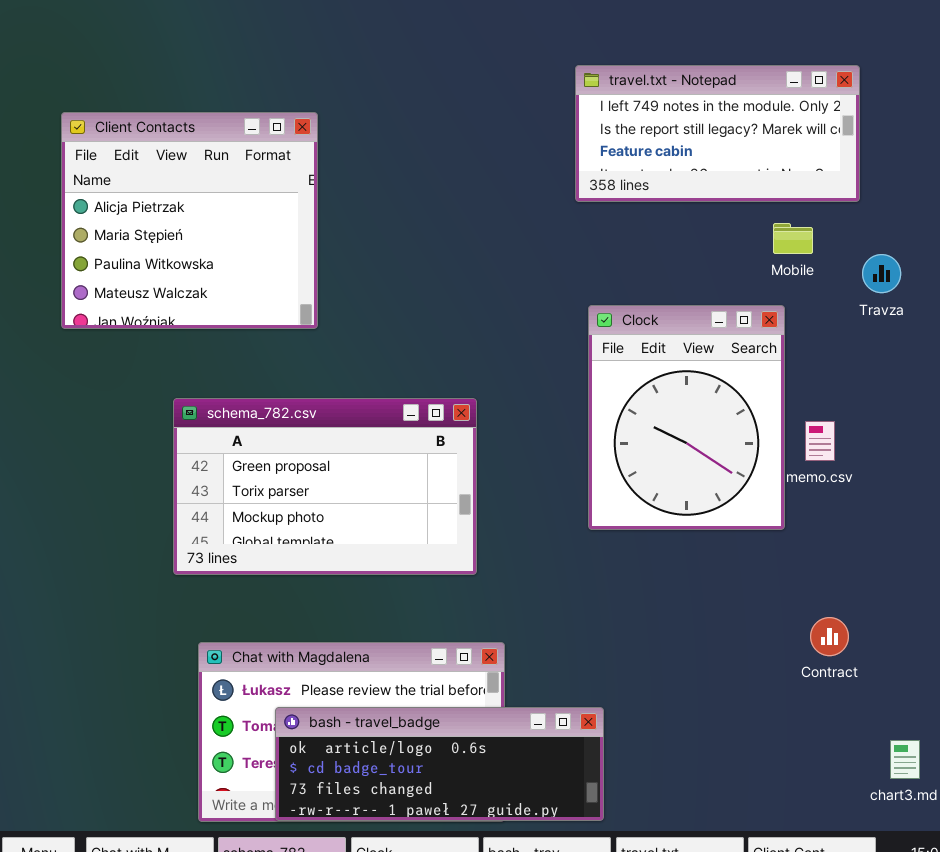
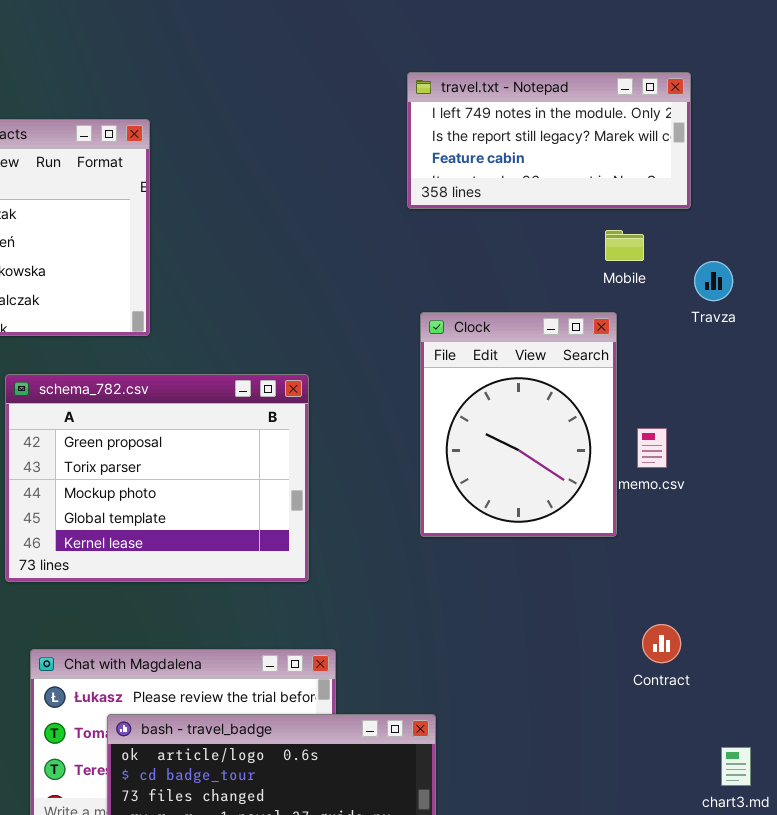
schema_782.csv: [173,398,477,575] -> [5,374,309,582], resized

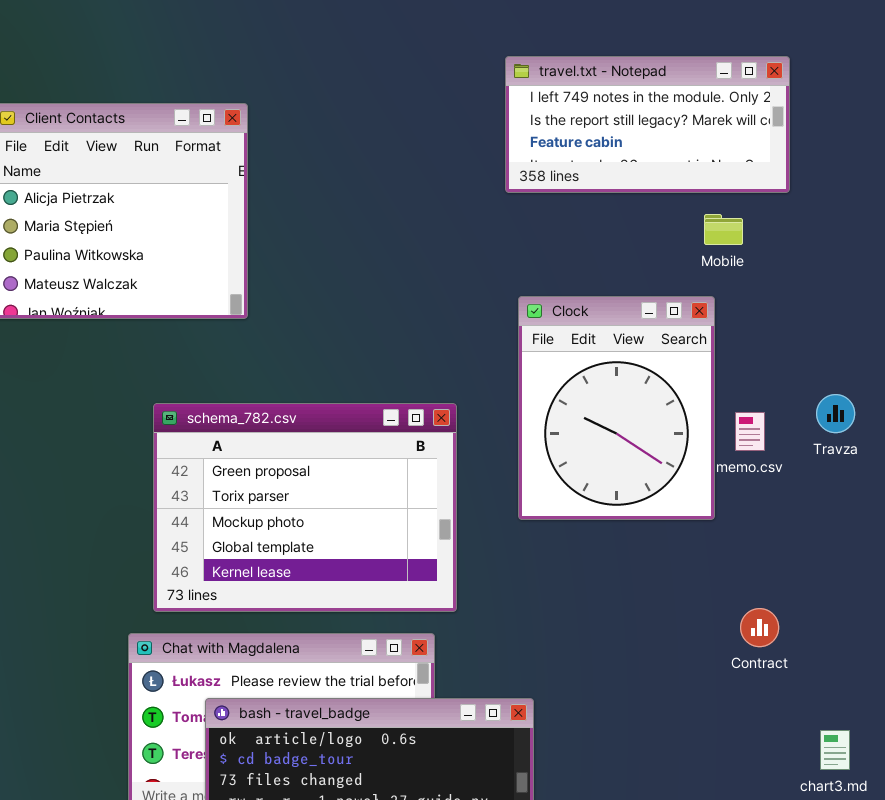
Travza: [694,261,733,301] -> [816,394,855,433], moved
schema_782.csv: [5,374,309,582] -> [153,403,457,612], moved

